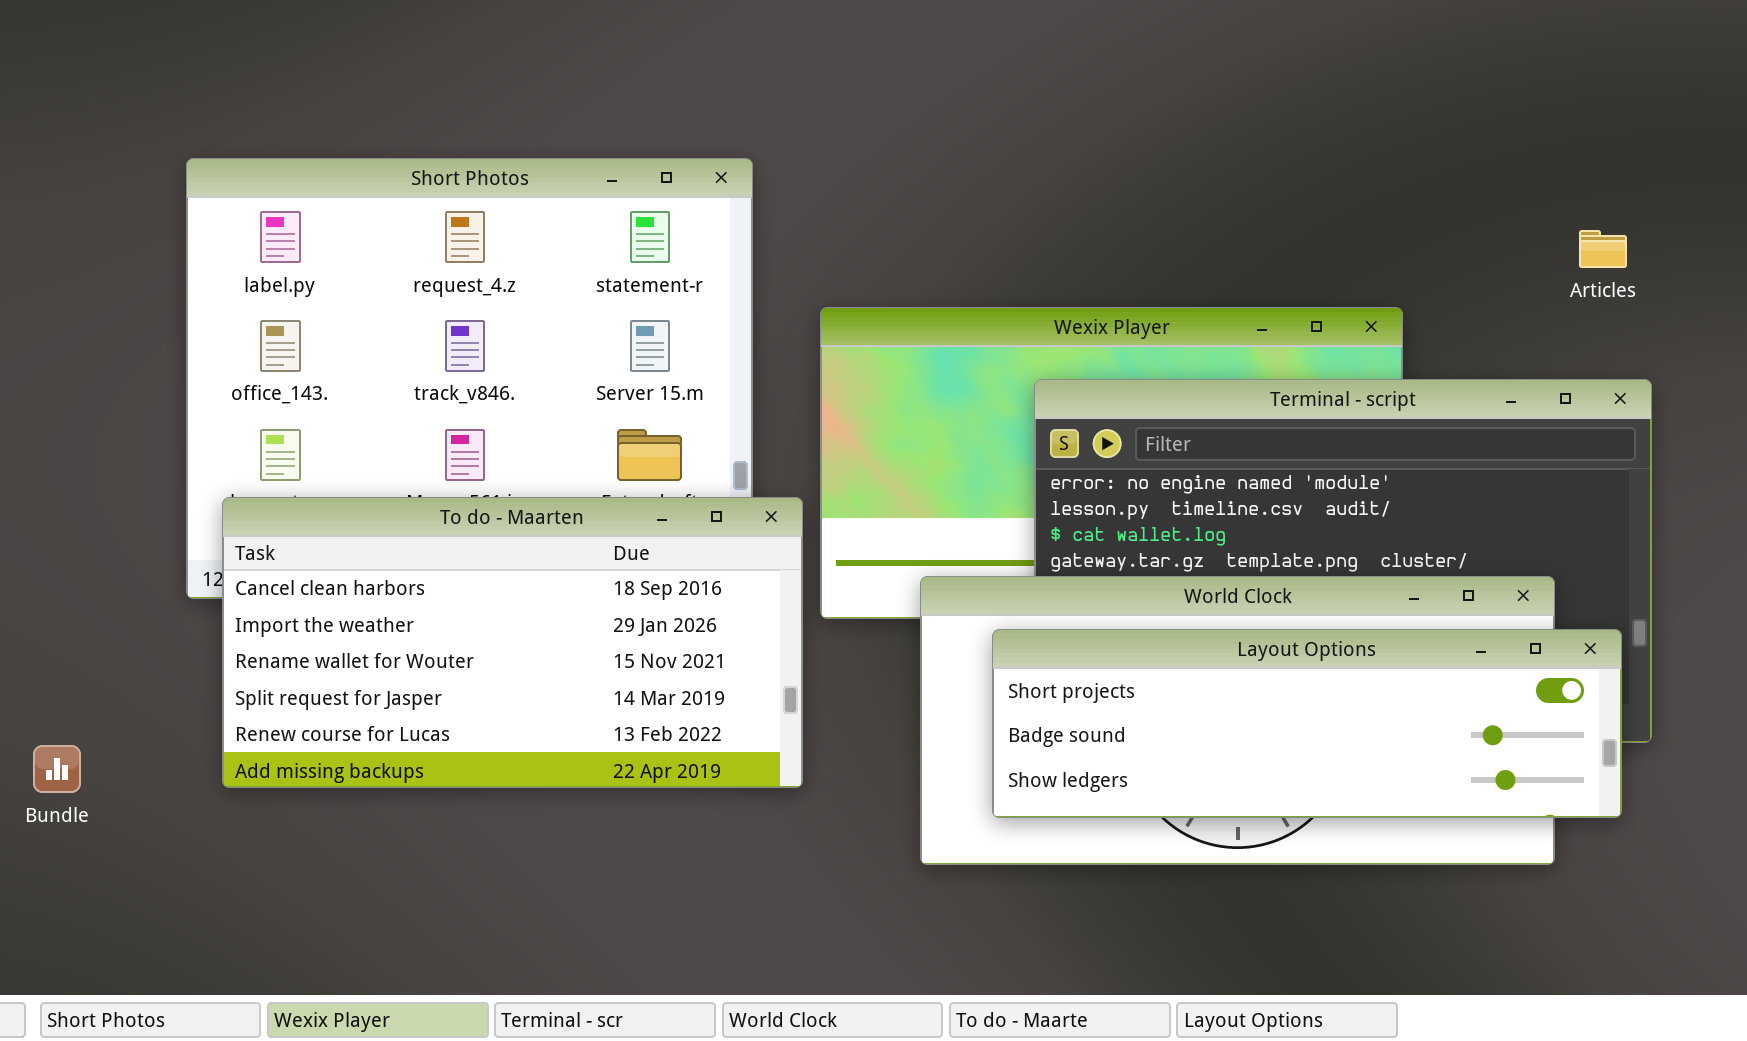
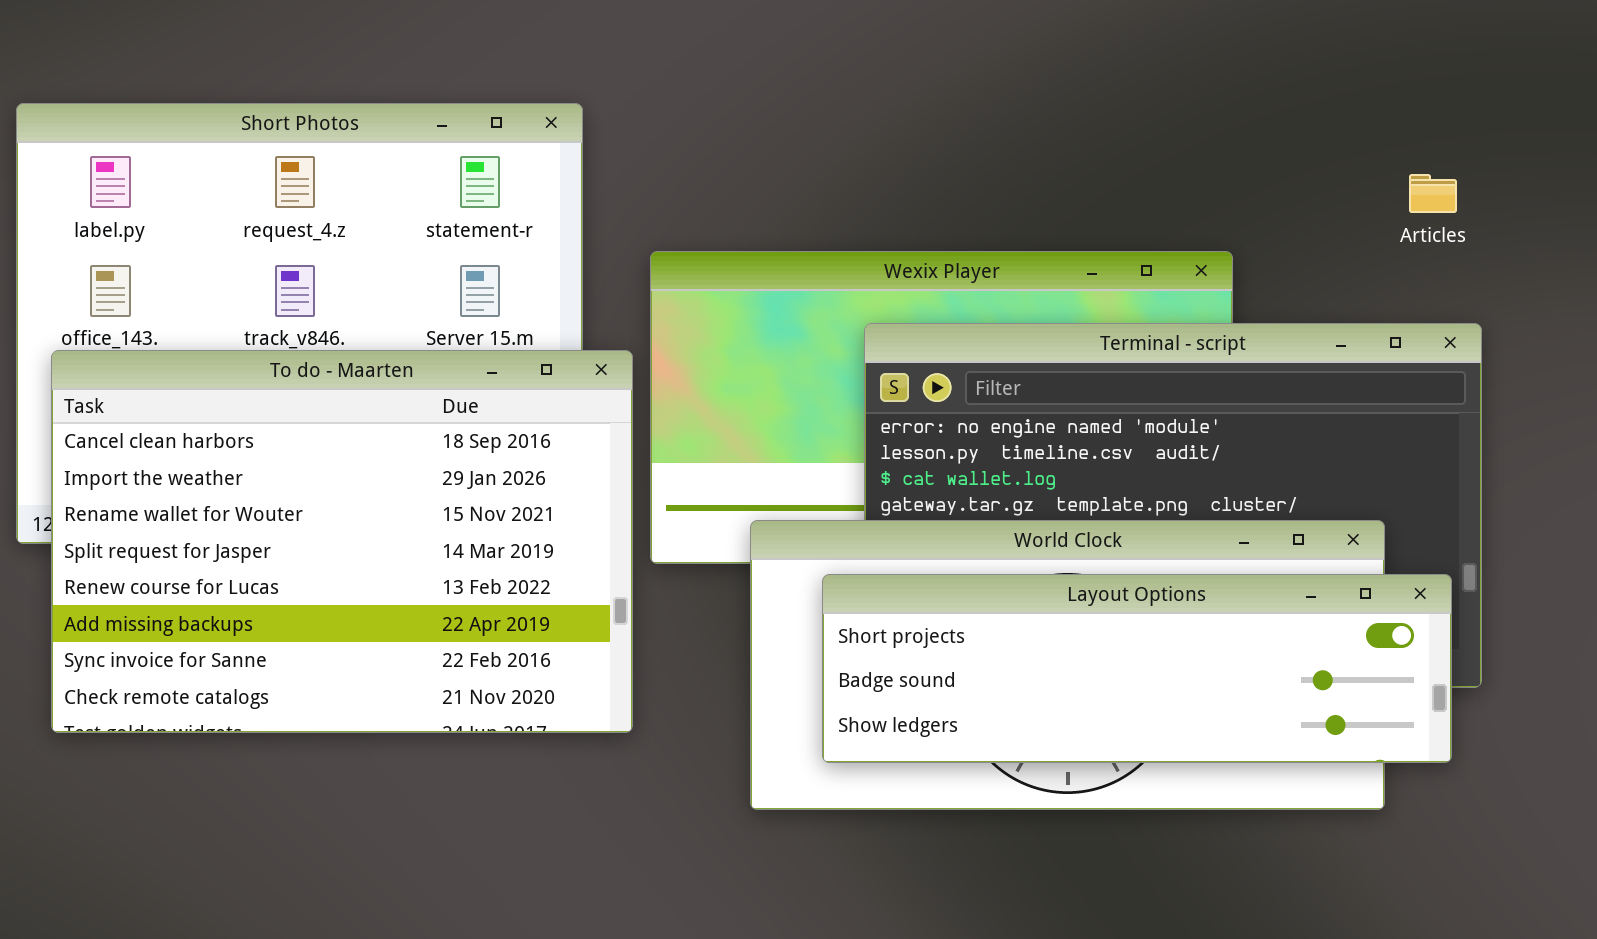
To do - Maarten: [222,497,803,788] -> [51,350,633,733], resized

